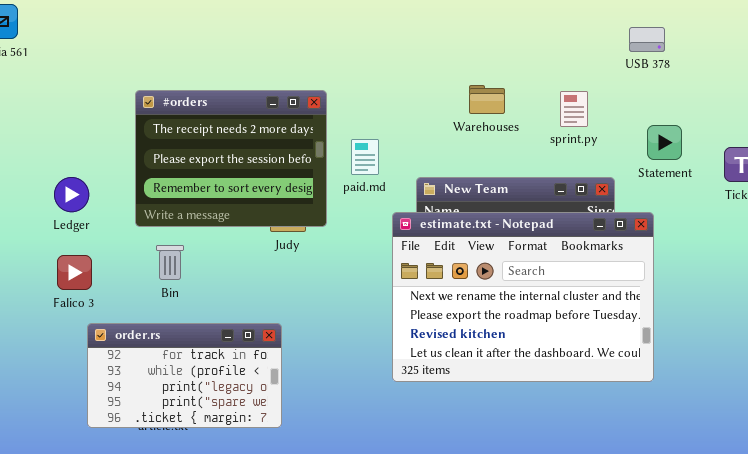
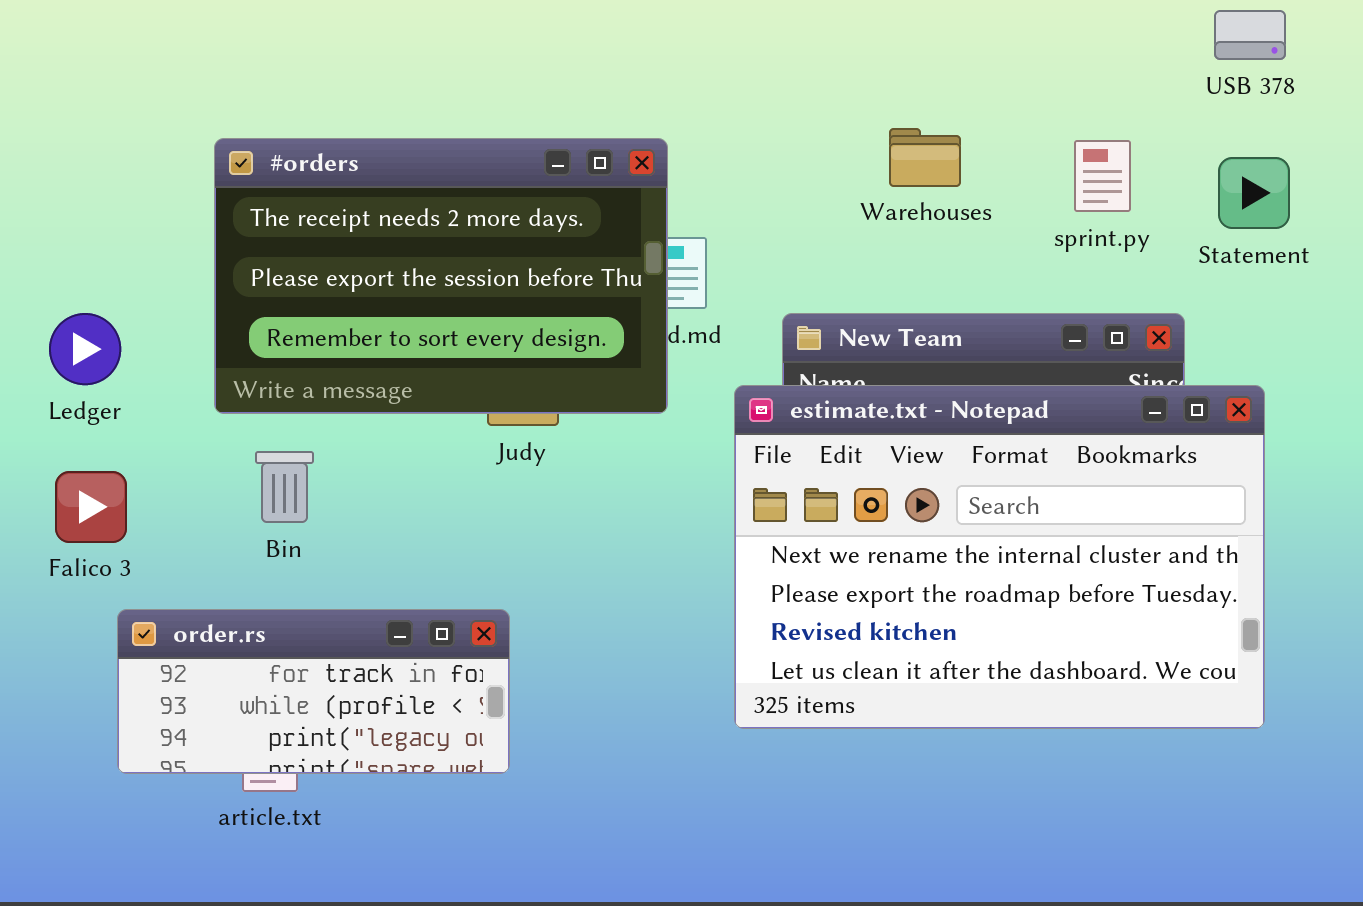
#orders: [135,90,327,227] -> [214,138,668,414], resized
Statement: [647,125,682,160] -> [1218,157,1290,229], moved
order.rs: [87,323,282,428] -> [117,609,510,774], resized

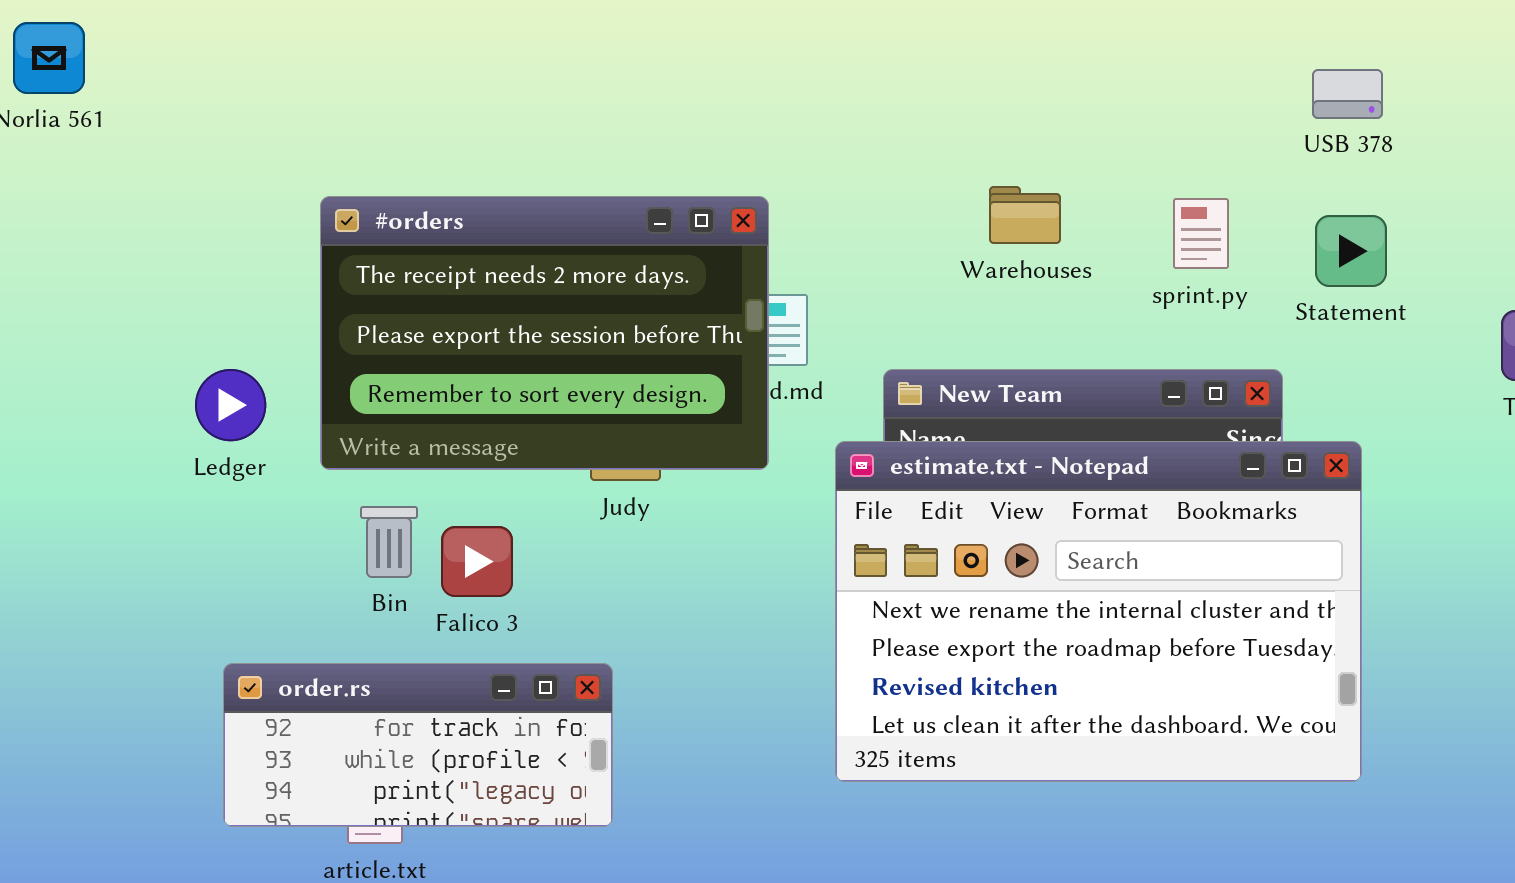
Ledger: [49,313,121,385] -> [195,369,266,441], moved
Falico 3: [55,471,127,543] -> [441,526,513,597], moved

